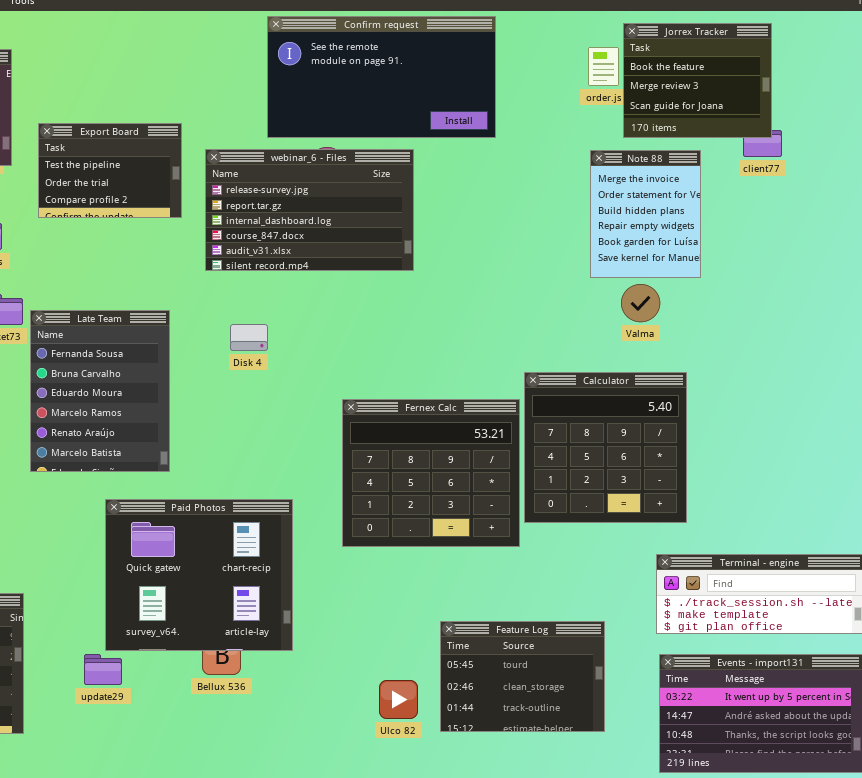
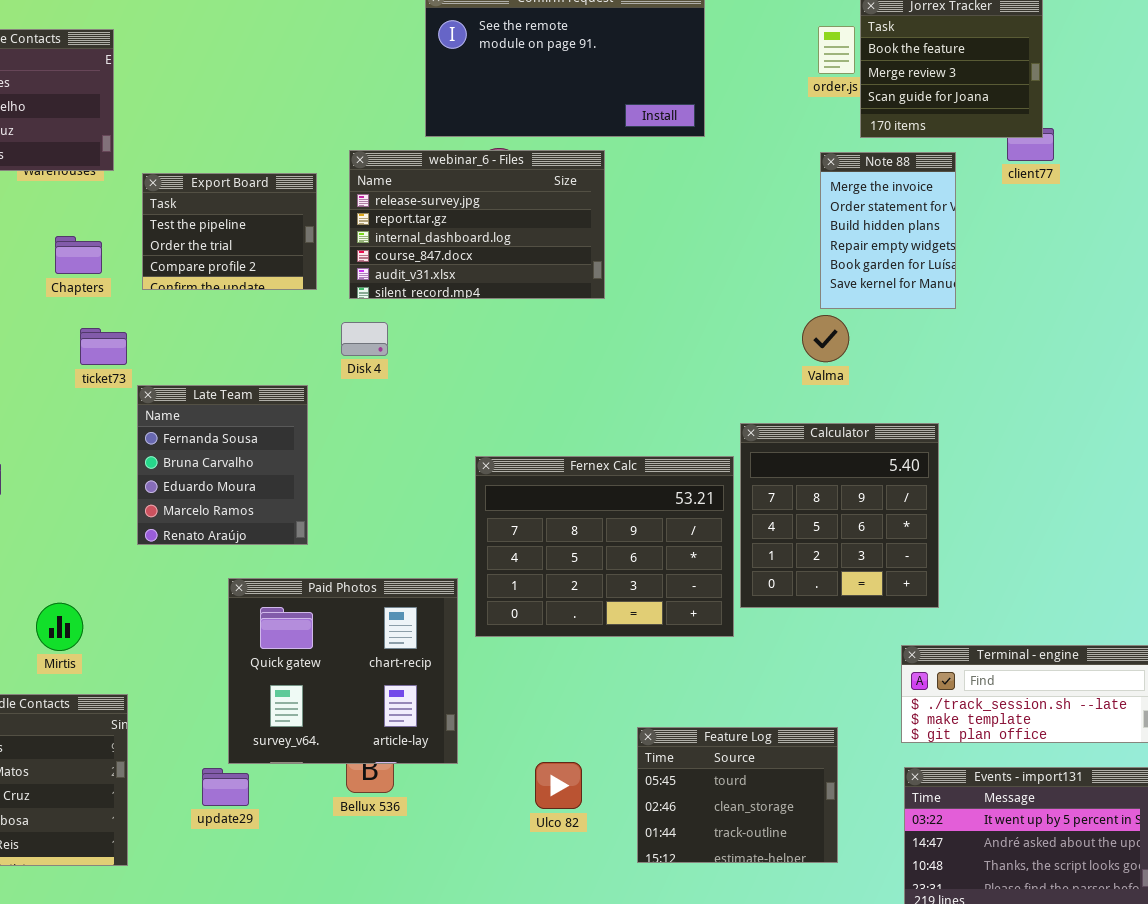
Export Board: [38,123,182,218] -> [142,173,317,290], moved
Valma: [621,284,660,322] -> [802,315,849,362], moved
Late Team: [30,310,170,472] -> [137,385,308,545], resized
Disk 4: [230,324,268,351] -> [341,322,388,356], moved
Fernex Calc: [342,399,520,547] -> [475,456,734,637], resized
Ulco 82: [379,680,418,719] -> [535,762,582,809], moved

